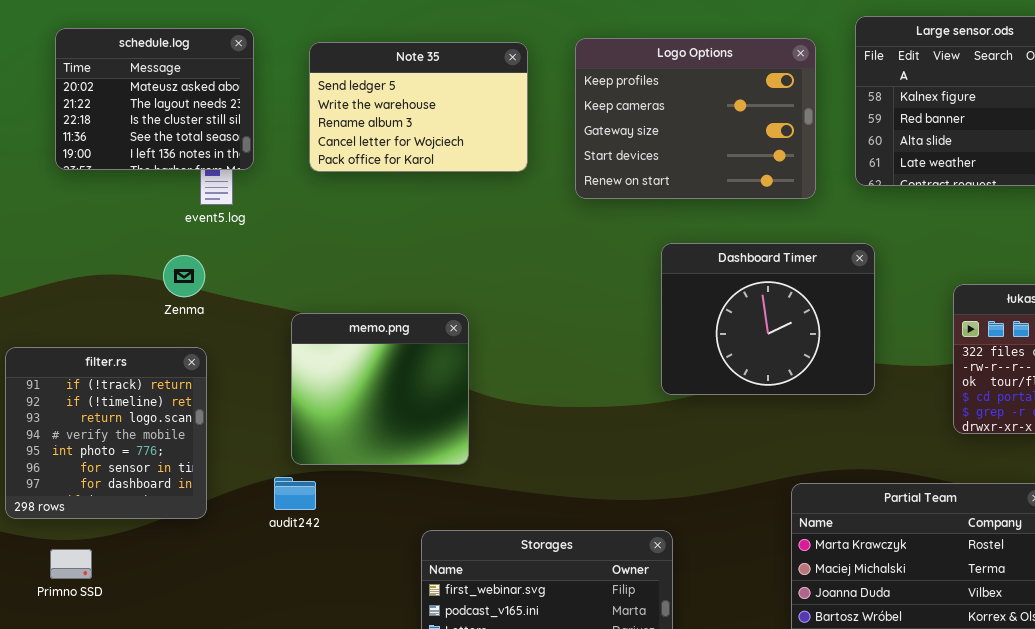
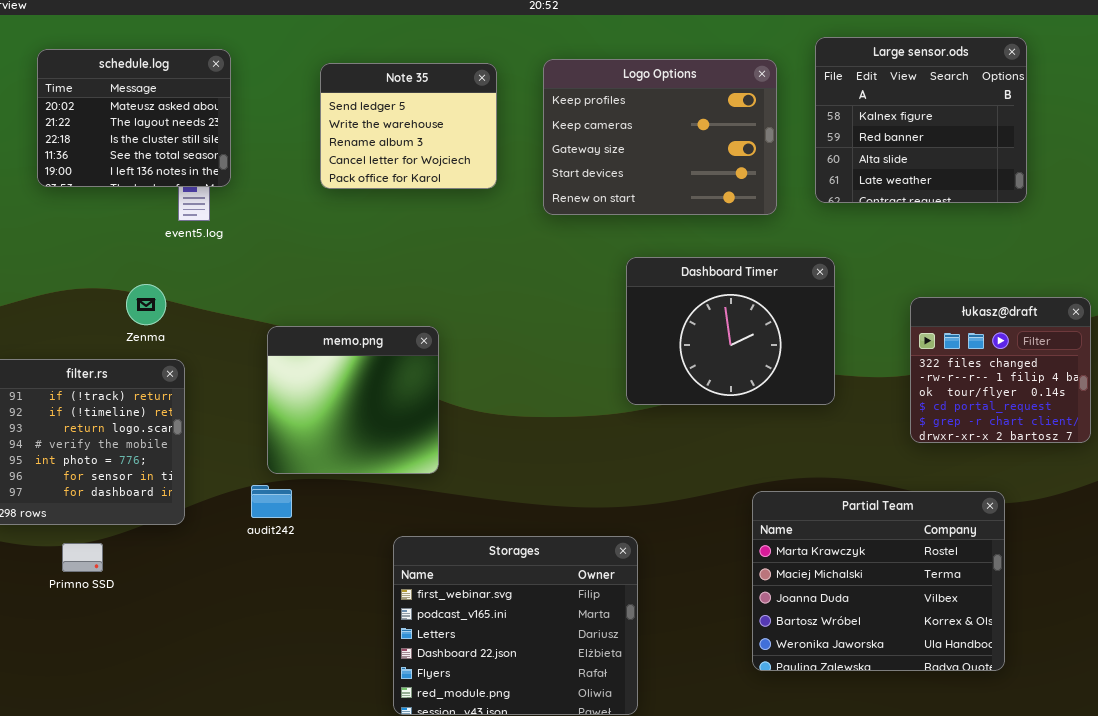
Note 35: [309,42,528,172] -> [320,63,497,189], resized
Zenma: [163,255,205,297] -> [126,284,166,325], moved
Primno SSD: [50,549,92,579] -> [62,543,103,572], moved

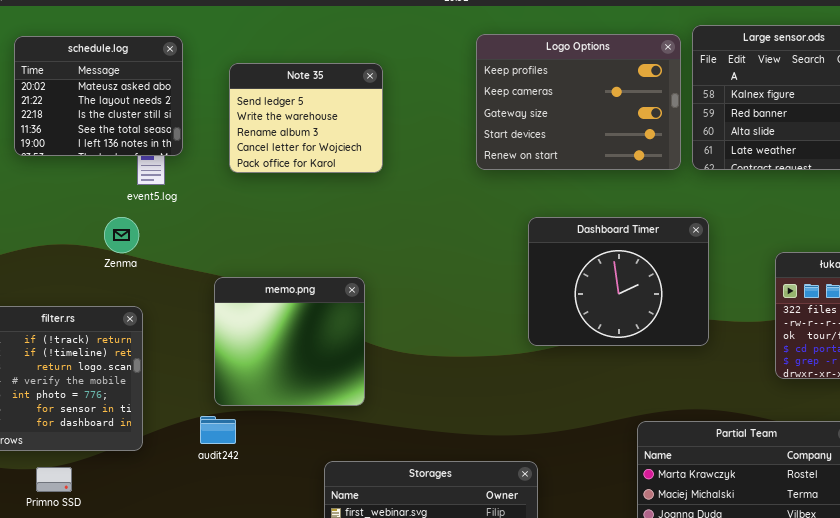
Logo Options: [543,59,777,215] -> [476,34,681,170], moved
Note 35: [320,63,497,189] -> [229,63,383,173], moved
Zenma: [126,284,166,325] -> [104,217,139,253], moved

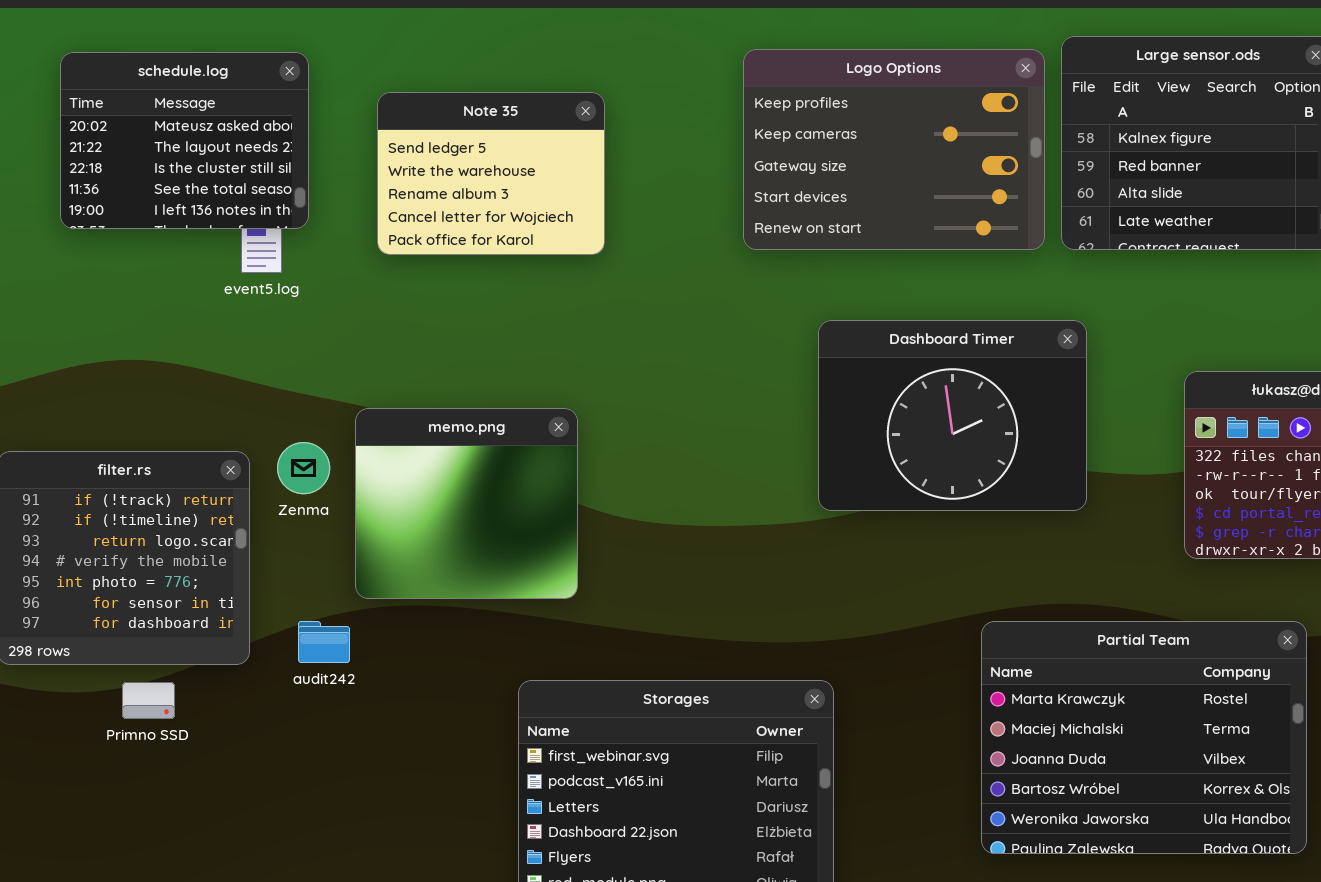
Zenma: [104,217,139,253] -> [277,442,330,494], moved
audit242: [200,416,236,444] -> [298,621,350,663], moved
Primno SSD: [36,467,72,492] -> [122,682,175,719], moved

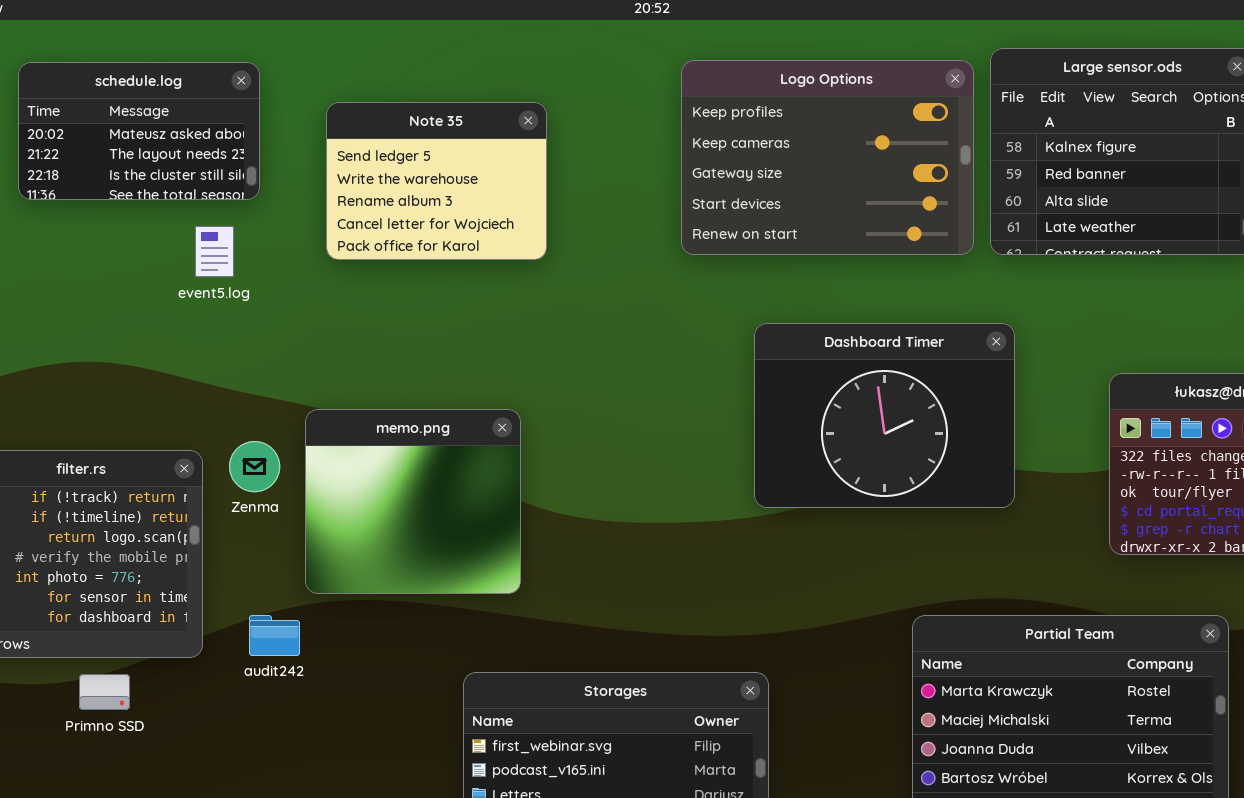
schedule.log: [60,52,309,229] -> [18,62,260,200], resized

